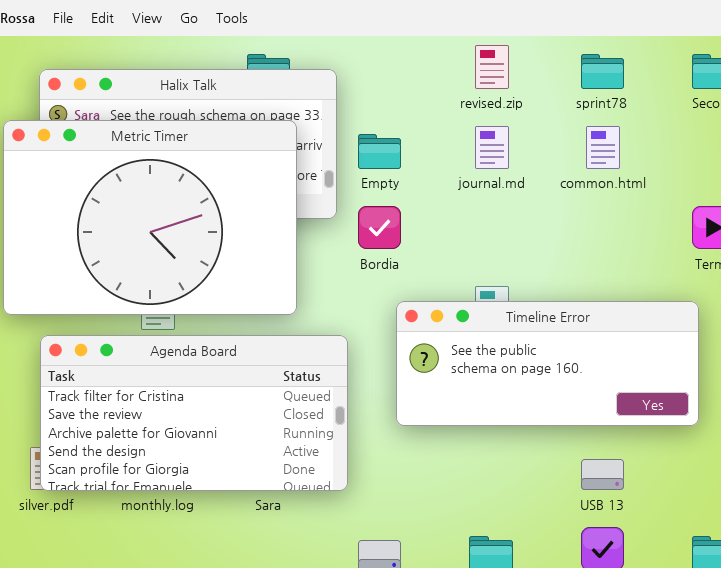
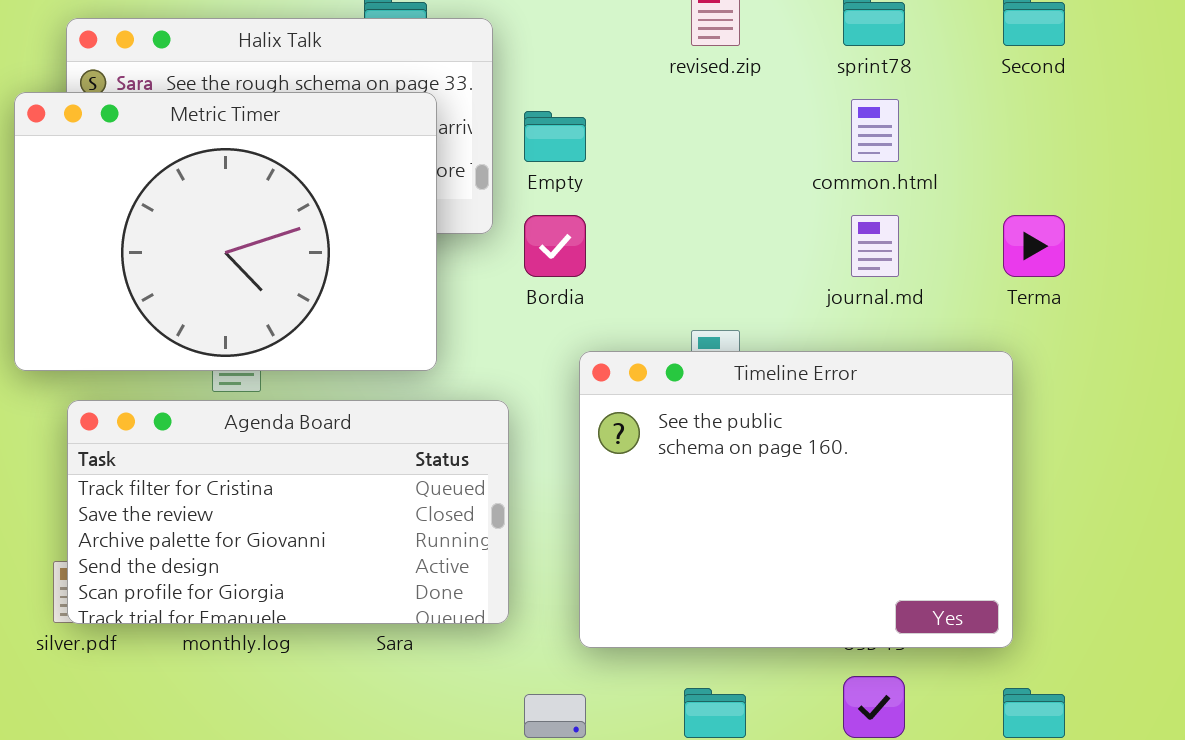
journal.md: [475,126,509,169] -> [851,215,899,277], moved
Timeline Error: [396,301,699,426] -> [579,351,1013,648], resized

